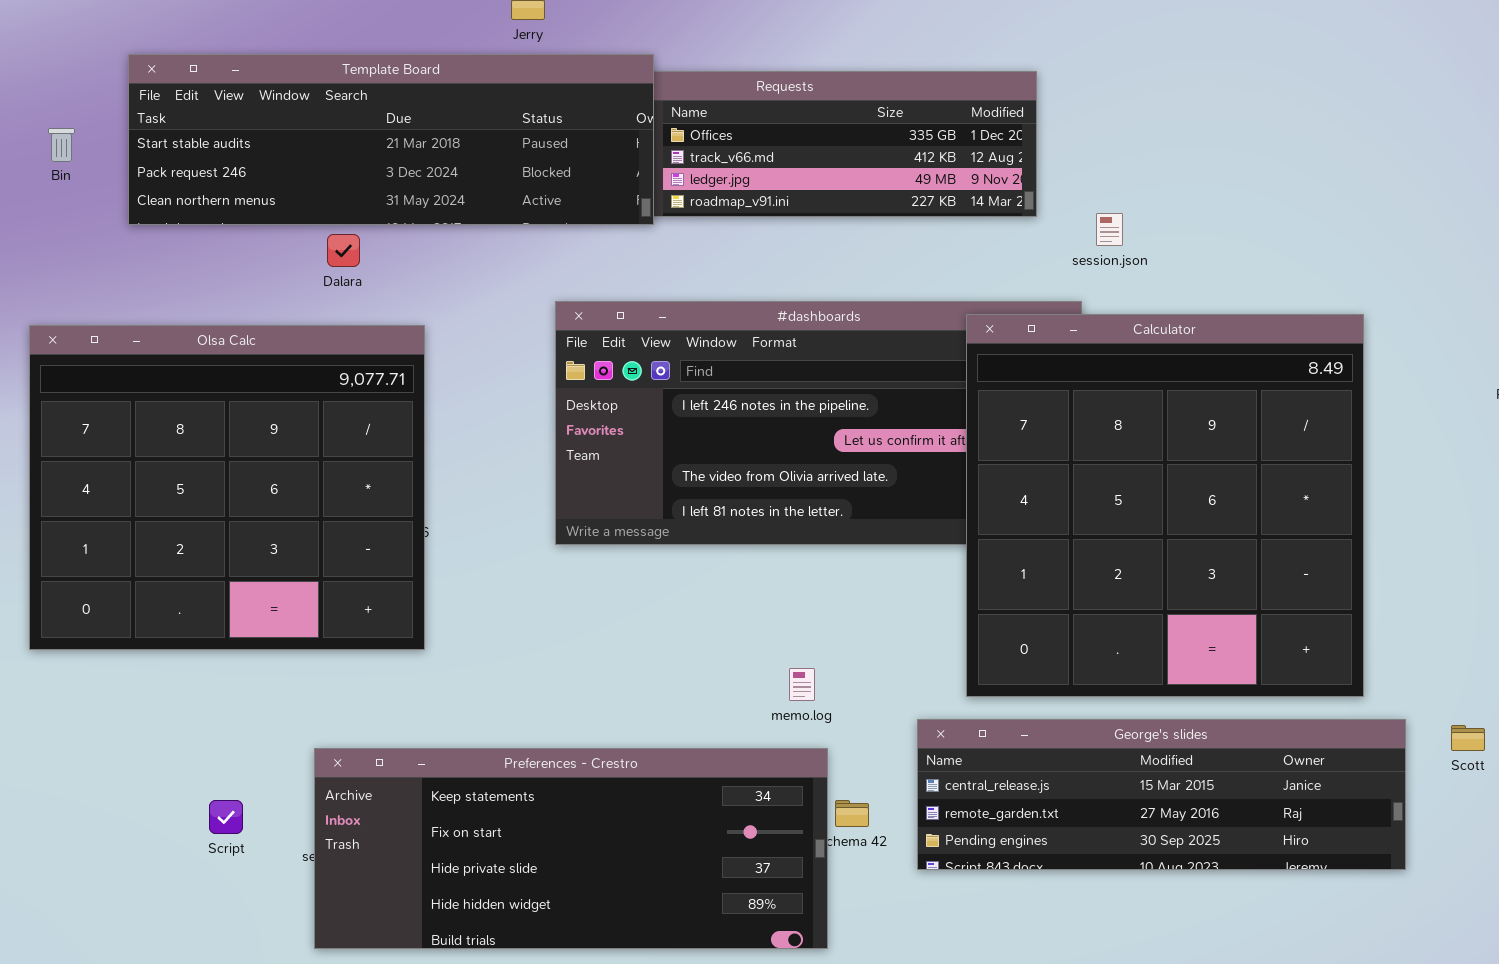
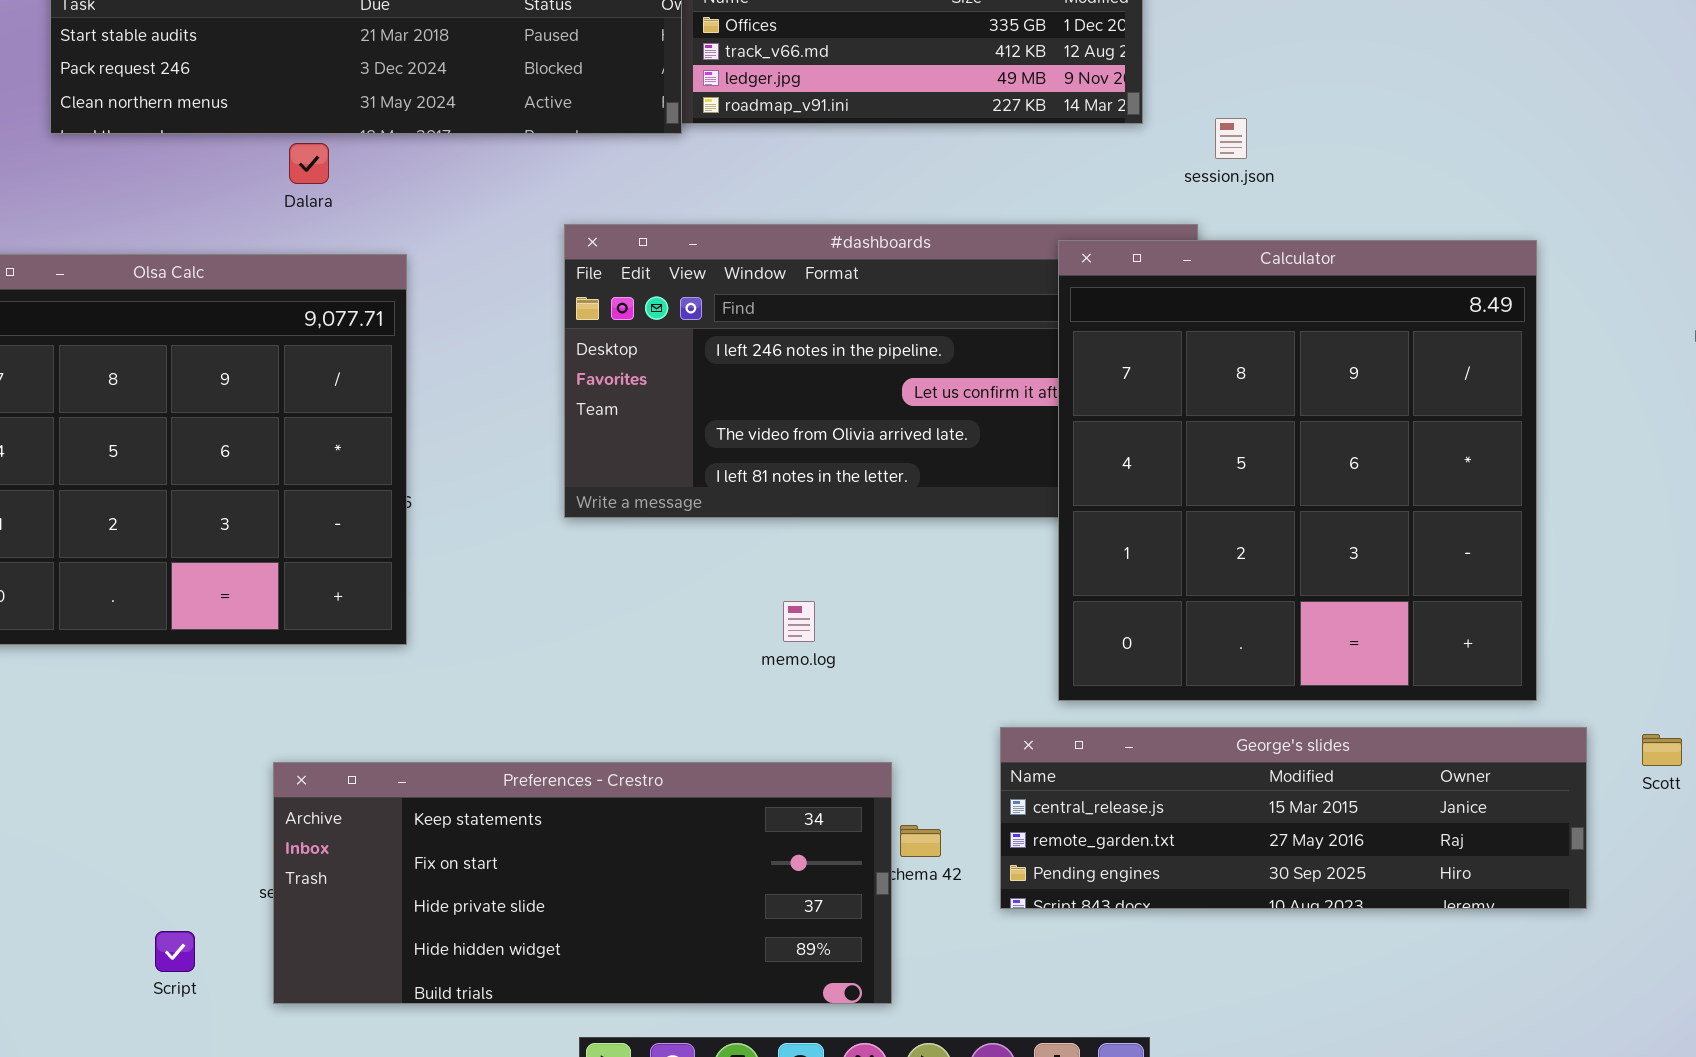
memo.log: [789,668,815,701] -> [783,601,815,642], moved
Script: [209,800,243,834] -> [155,931,195,972], moved

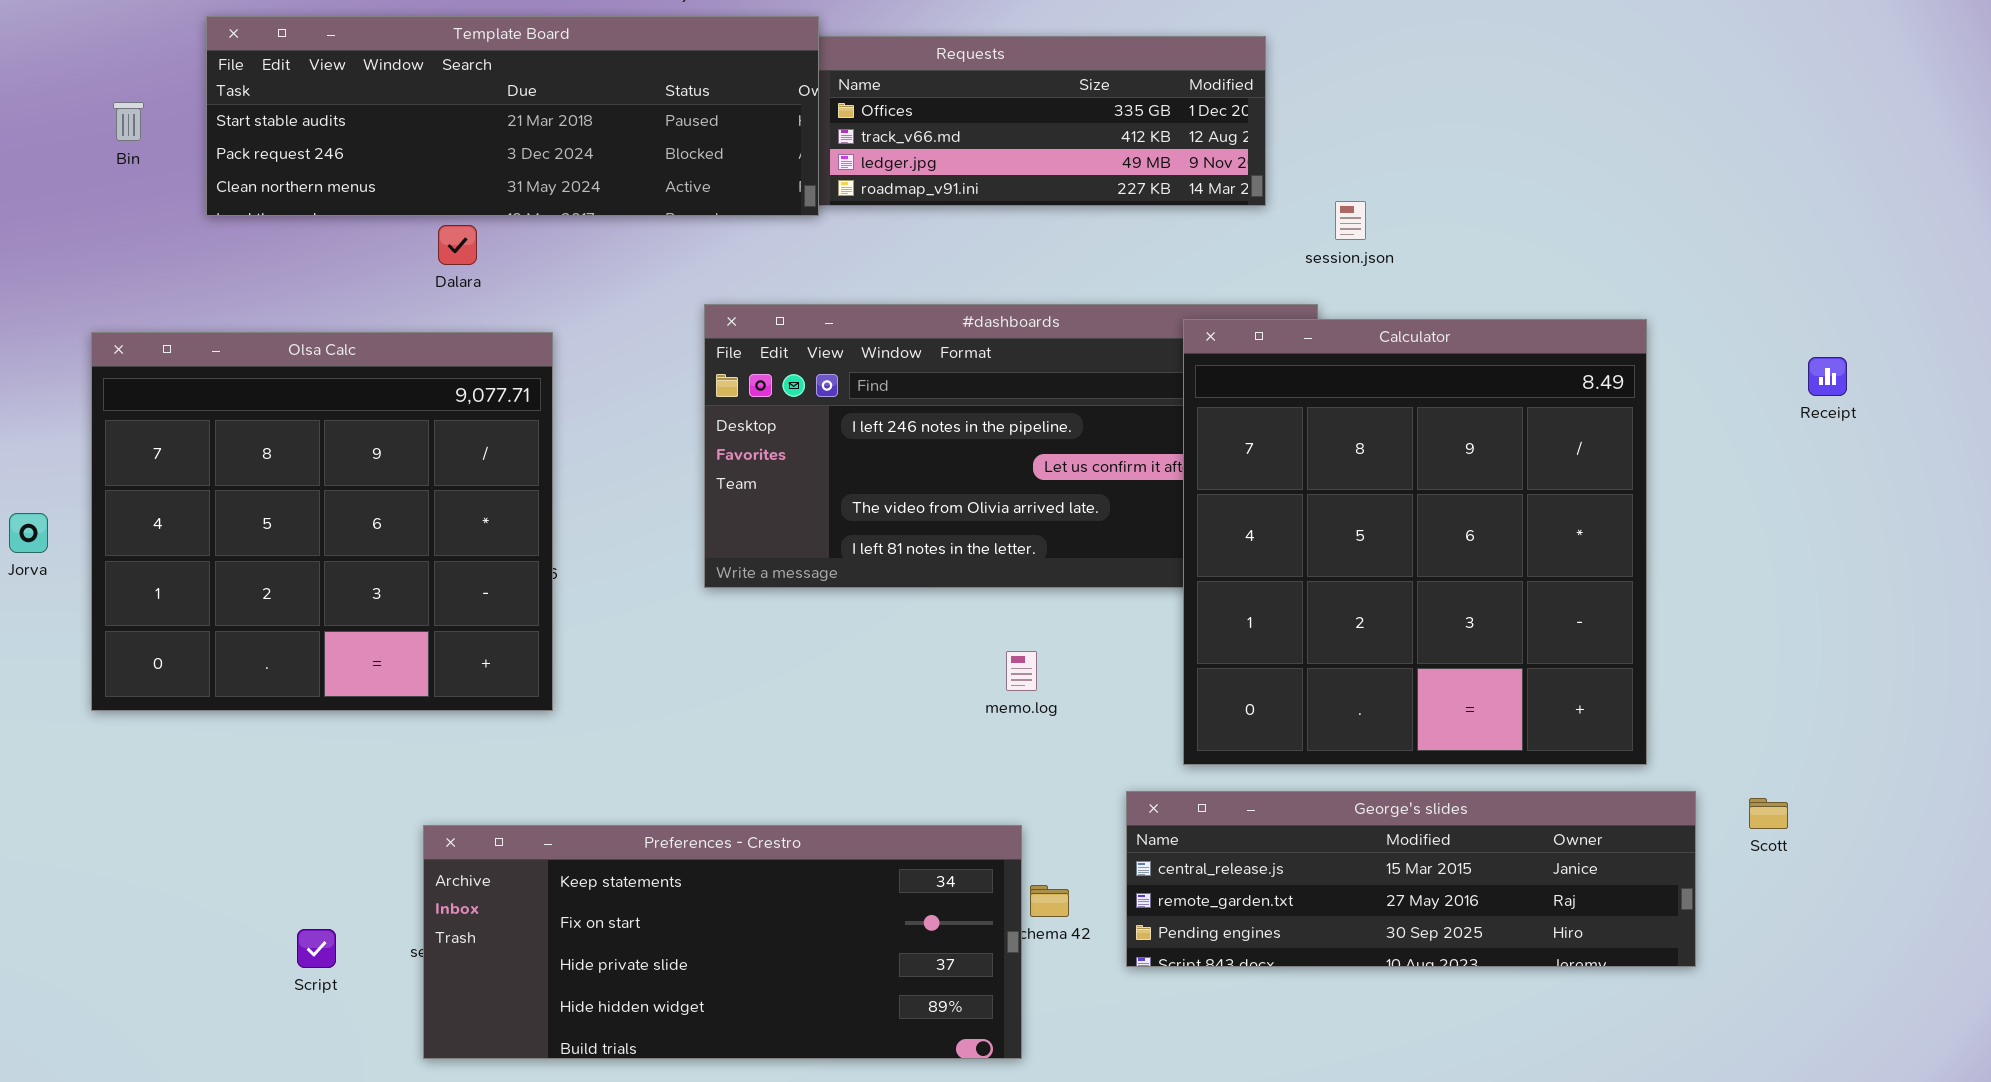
memo.log: [783,601,815,642] -> [1006,651,1037,691], moved
Script: [155,931,195,972] -> [297,929,336,968], moved

